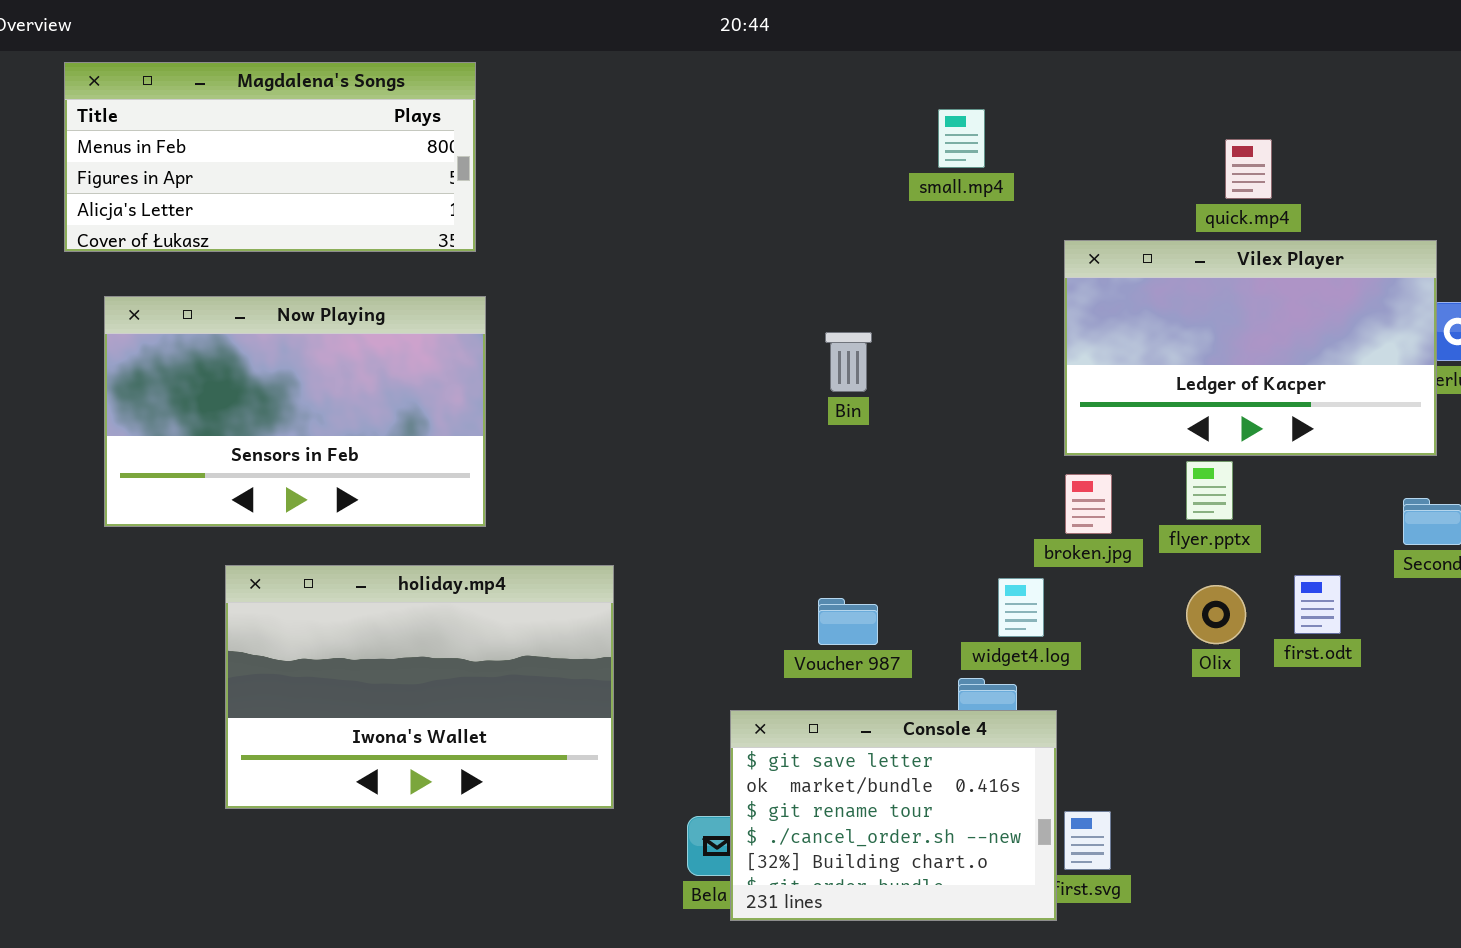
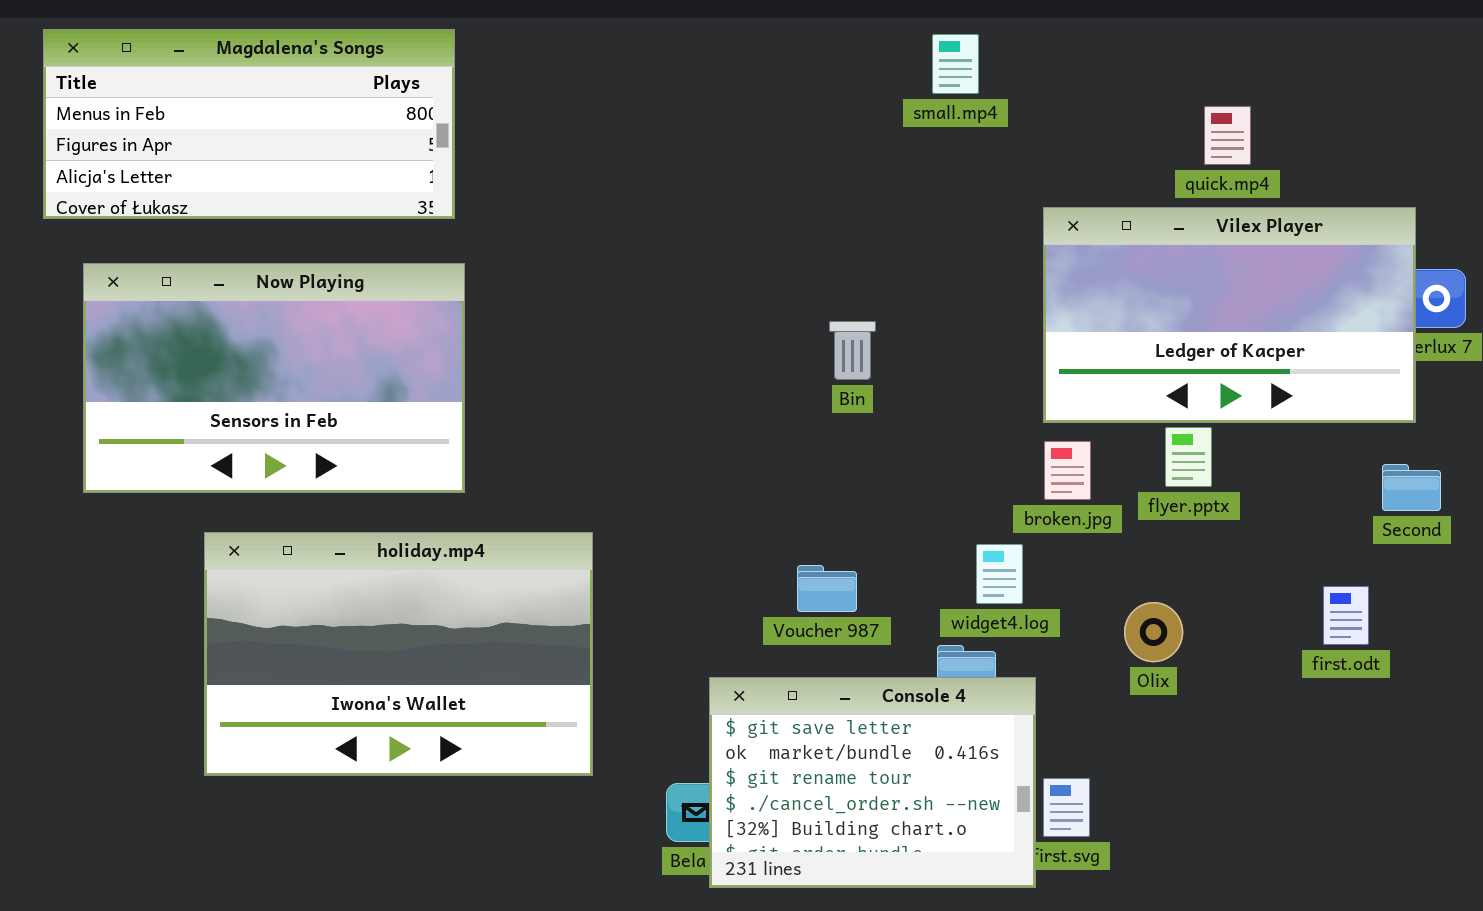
small.mp4: [938,109,985,168] -> [932,34,979,94], moved
Bin: [825,332,872,392] -> [829,321,876,380], moved
first.odt: [1294,575,1341,634] -> [1323,586,1369,645], moved
Olix: [1186,585,1246,644] -> [1124,602,1183,662], moved

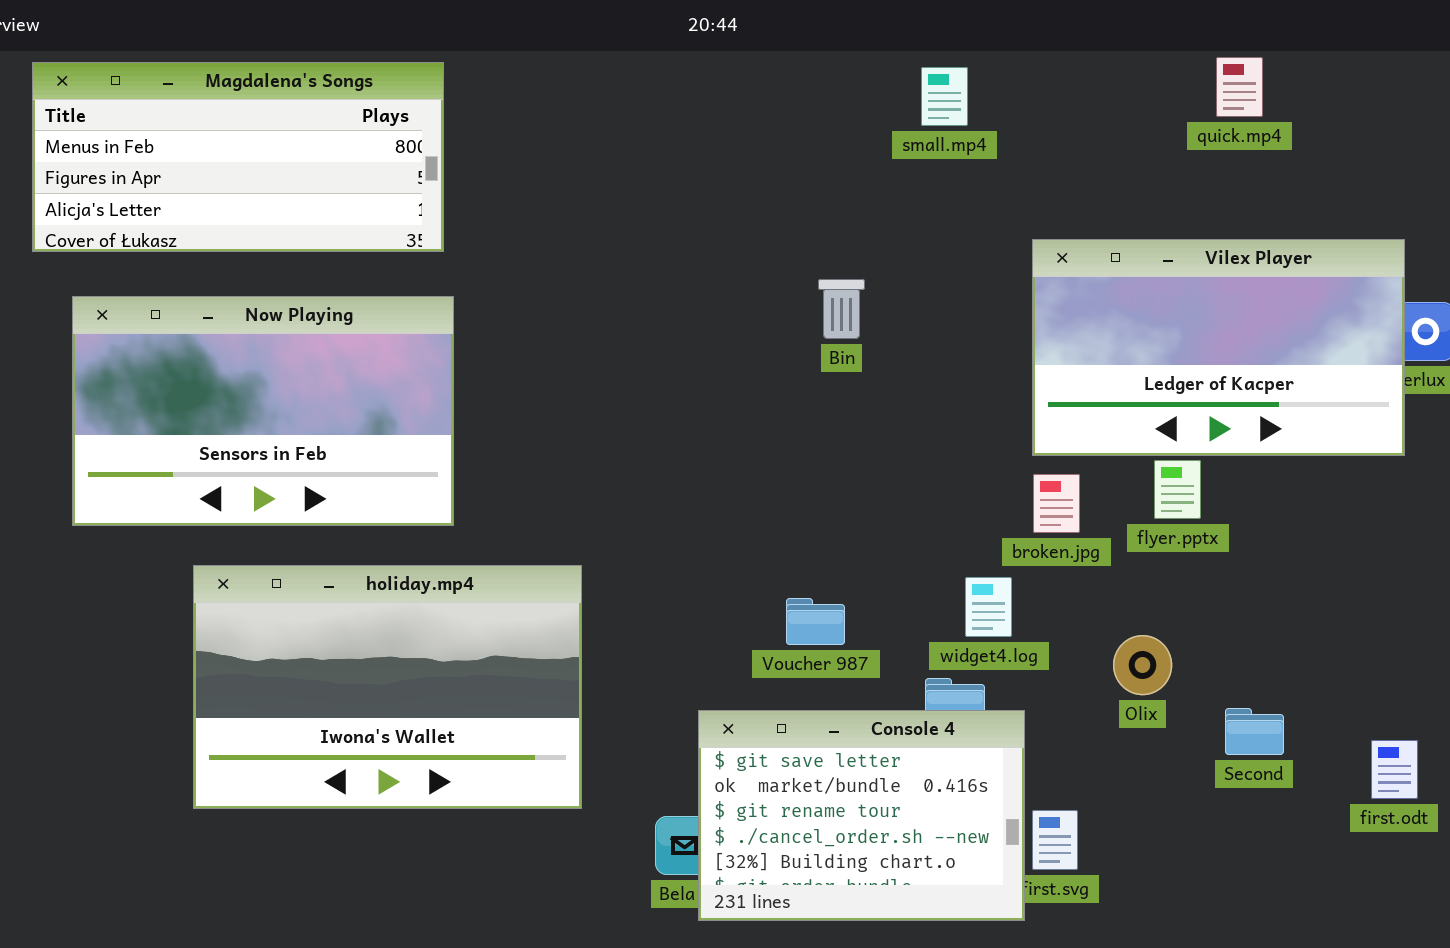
quick.mp4: [1204,106,1251,165] -> [1216,57,1263,117], moved
Bin: [829,321,876,380] -> [818,279,865,339], moved
Second: [1382,464,1441,511] -> [1225,708,1284,755], moved
first.odt: [1323,586,1369,645] -> [1371,740,1418,799], moved

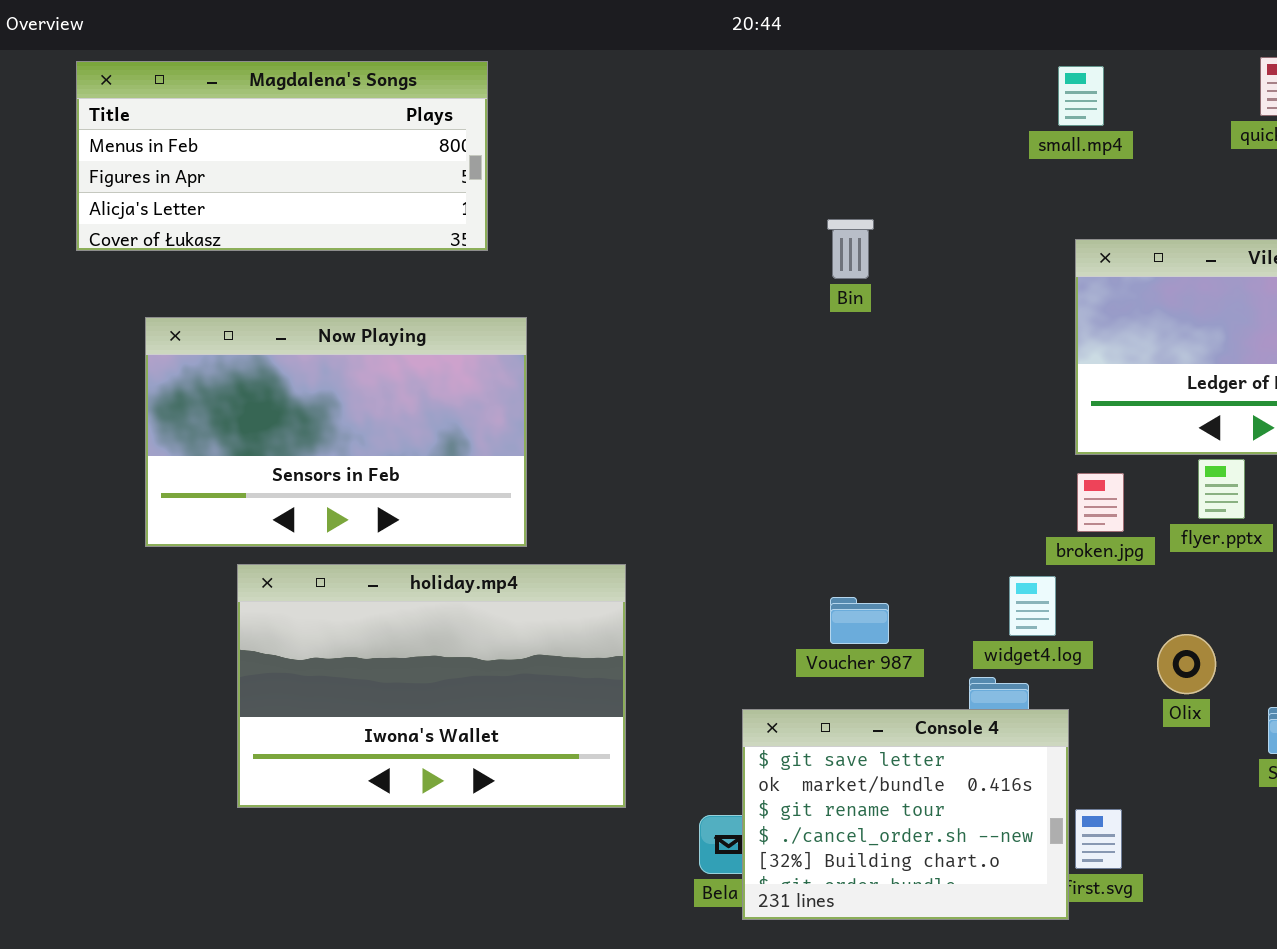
small.mp4: [921,67,968,126] -> [1058,66,1104,126], moved
Bin: [818,279,865,339] -> [827,219,874,279], moved
Now Playing: [72,296,454,526] -> [145,317,527,547], moved

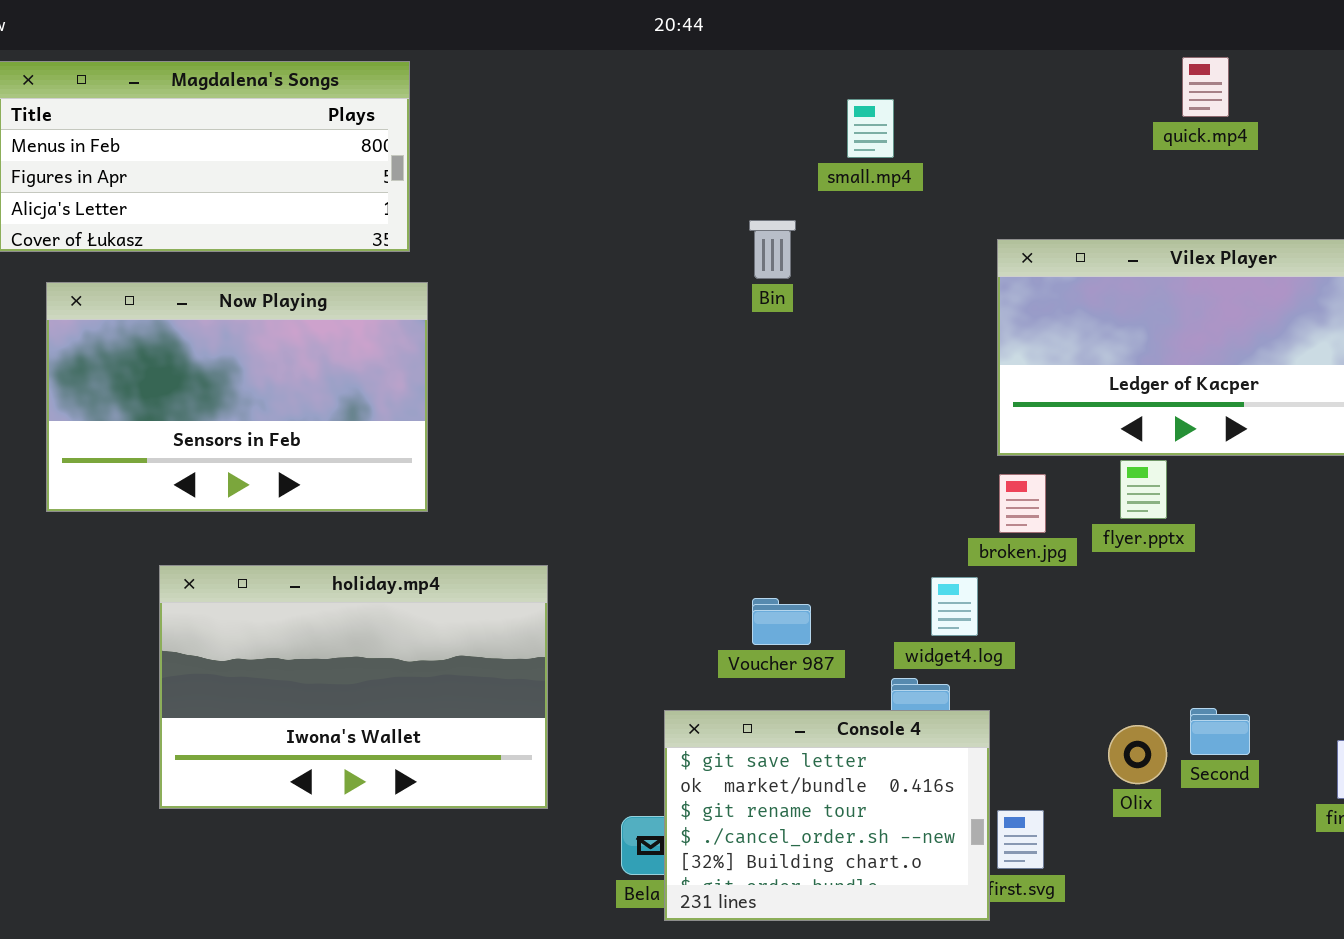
small.mp4: [1058,66,1104,126] -> [847,99,894,158], moved
Now Playing: [145,317,527,547] -> [46,282,428,512], moved
Olix: [1157,634,1216,694] -> [1108,725,1167,784], moved

